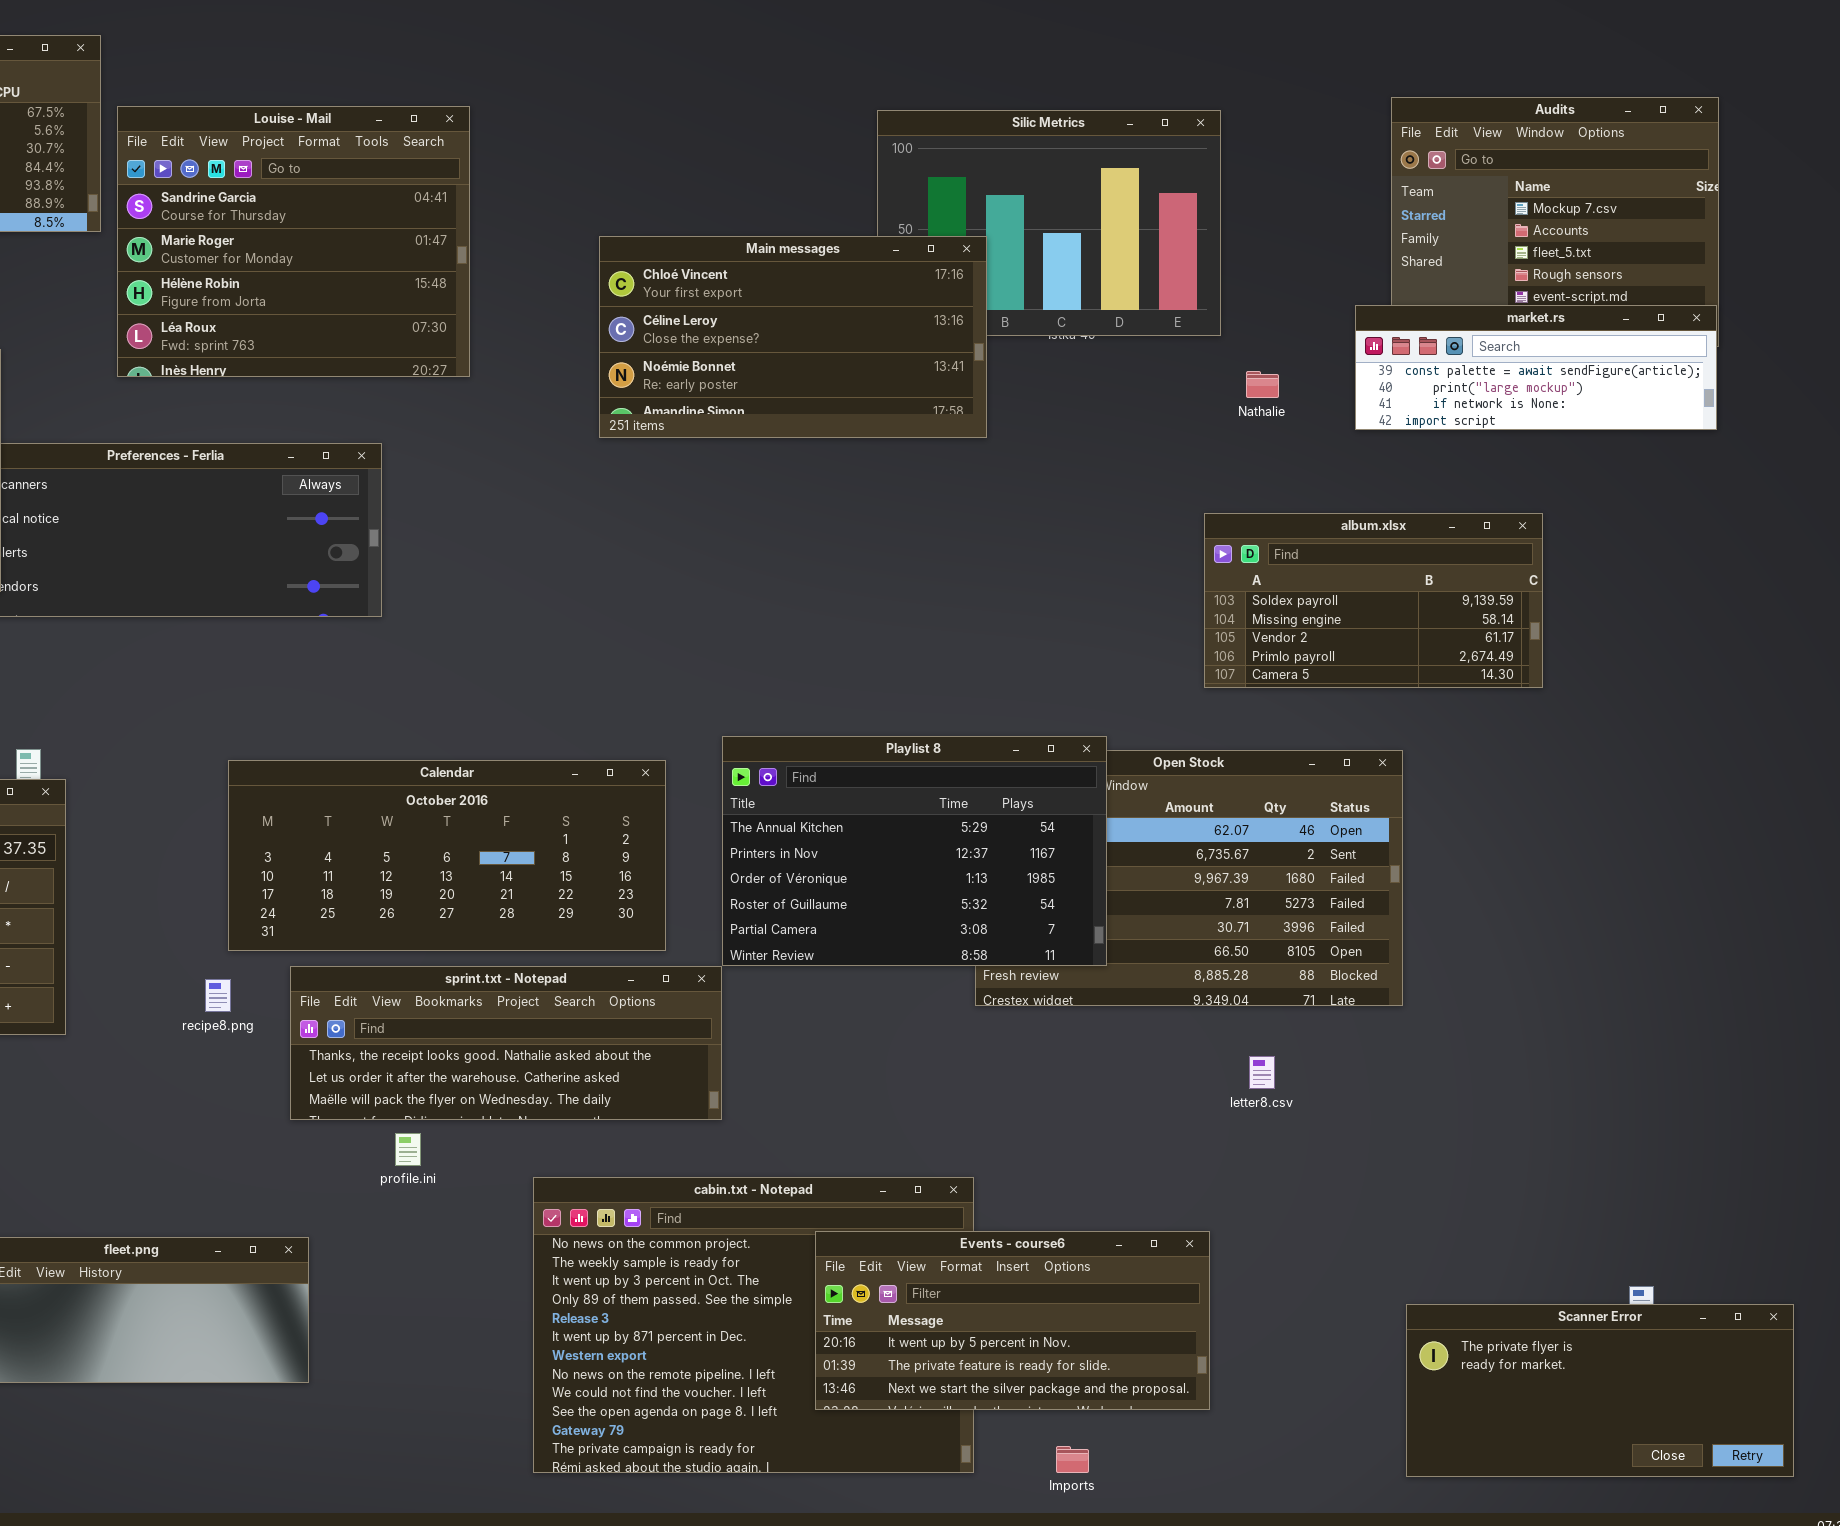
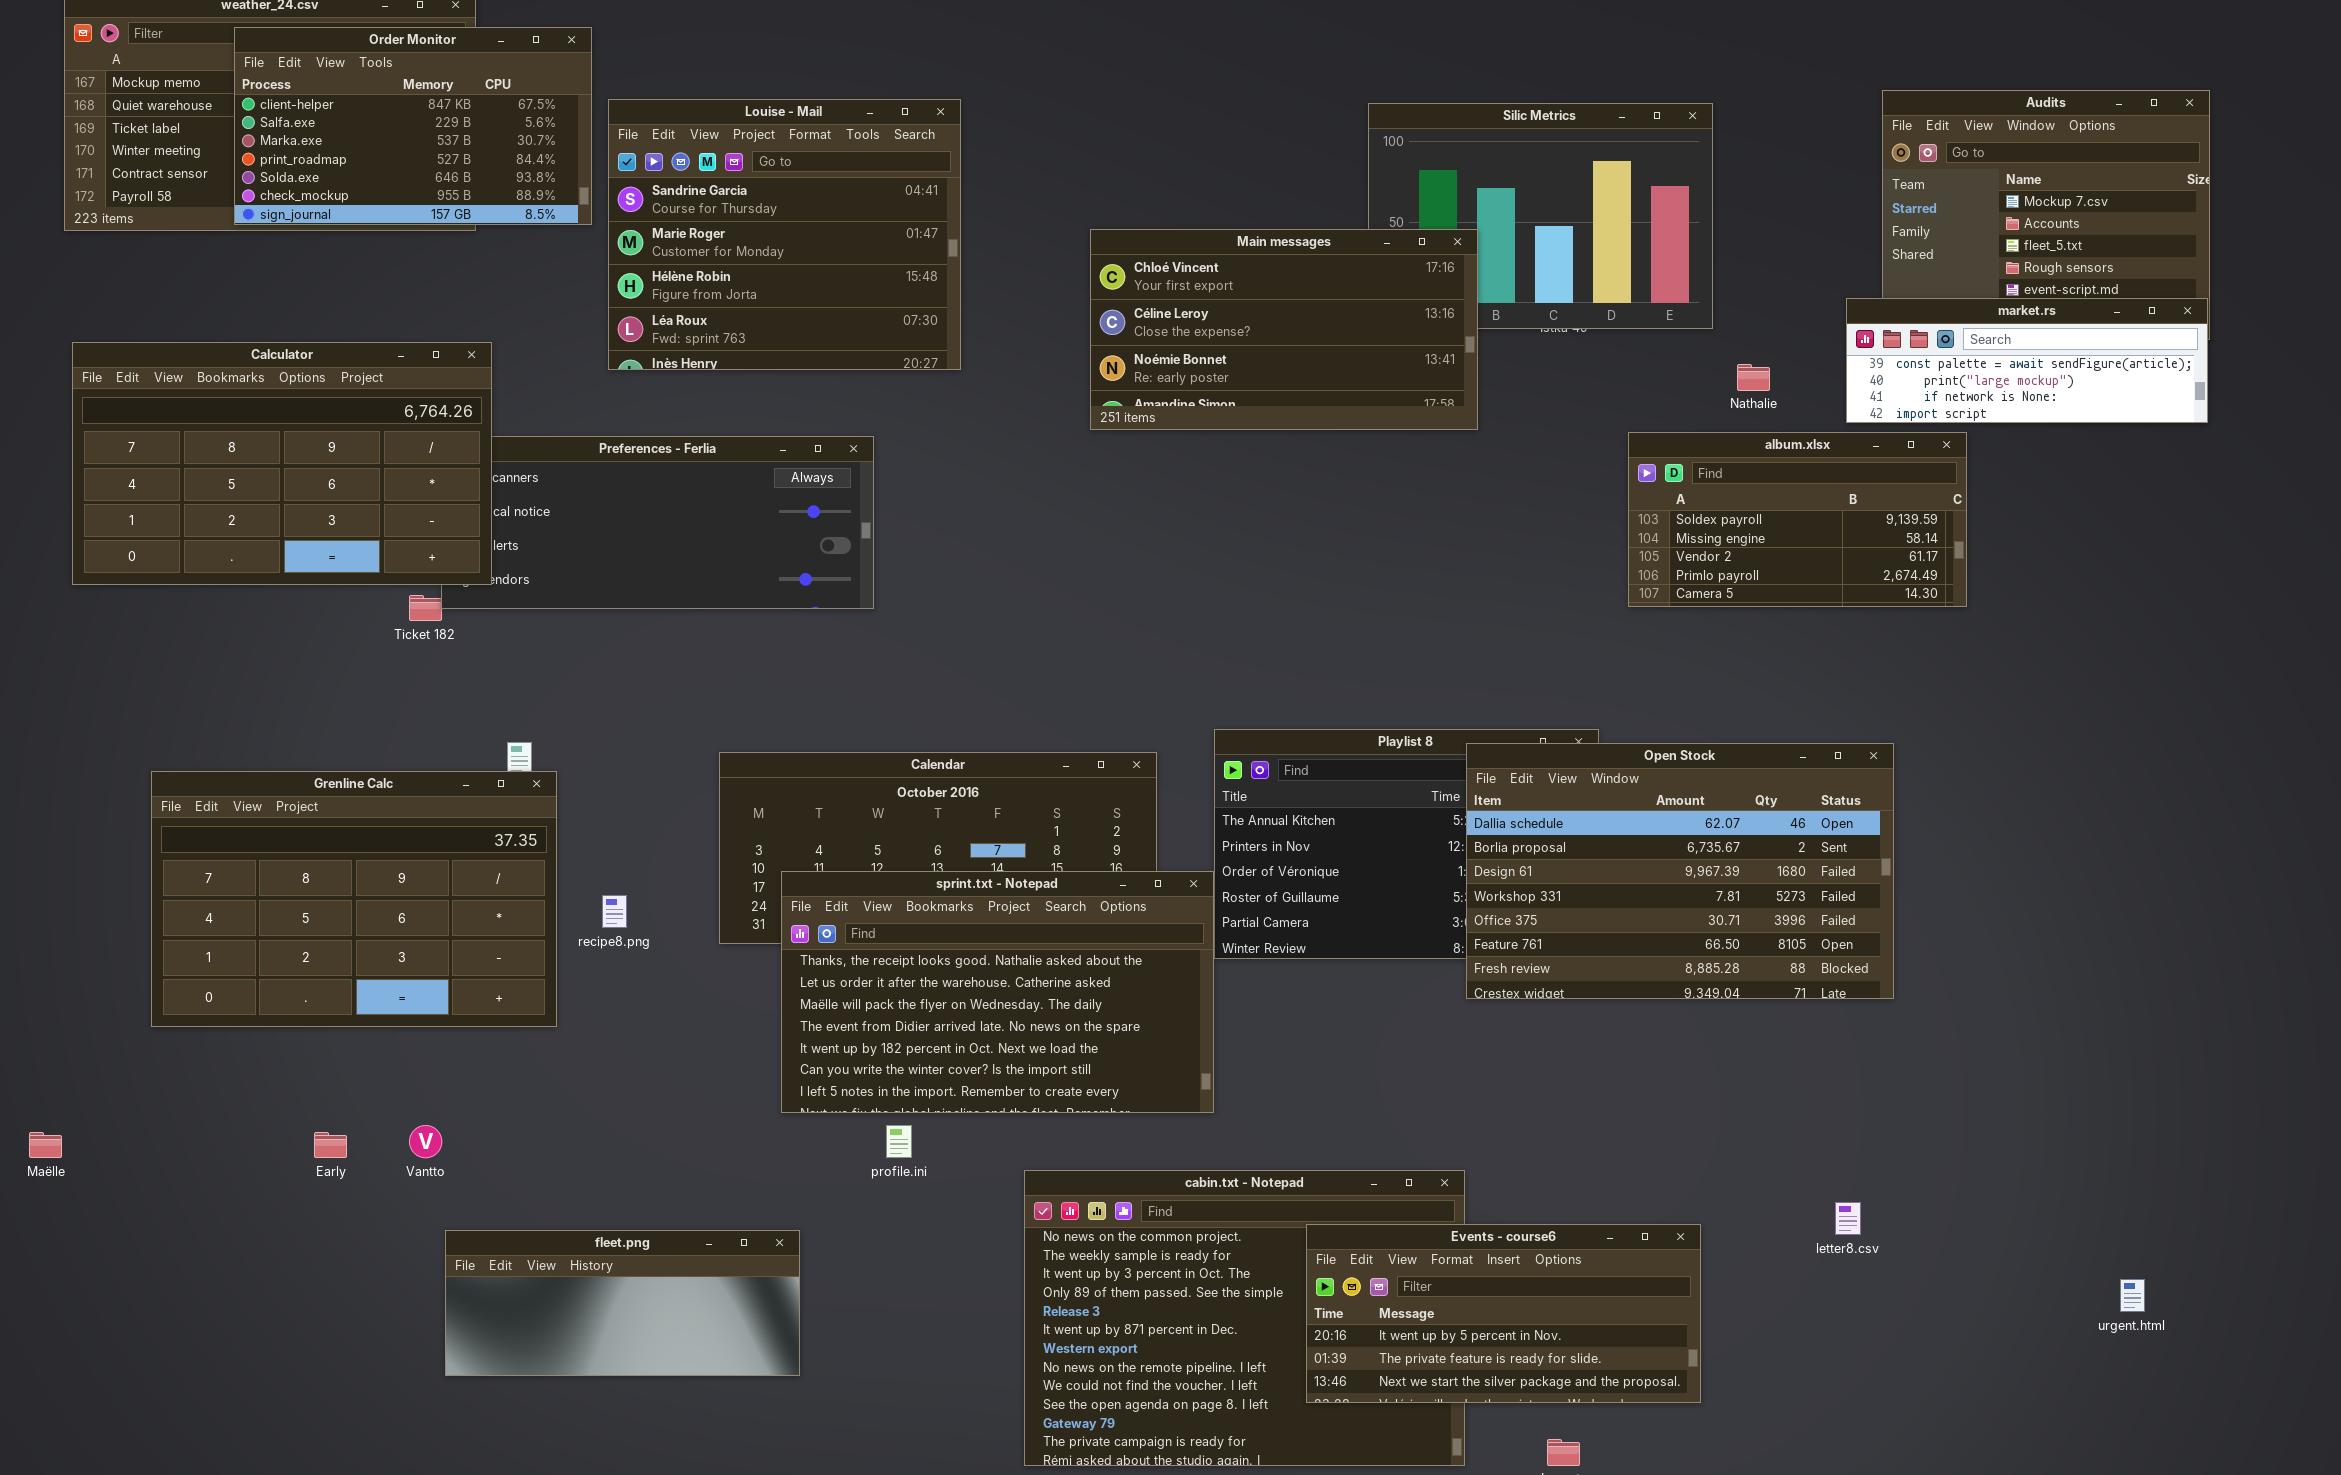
album.xlsx: [1204,513,1543,688] -> [1628,432,1967,607], moved
Open Stock: [975,750,1403,1006] -> [1466,743,1894,999], raised
sprint.txt - Notepad: [290,966,722,1120] -> [781,871,1214,1113], resized
recipe8.png: [205,979,231,1012] -> [602,895,627,928], moved
letter8.csv: [1249,1056,1275,1089] -> [1835,1202,1861,1235], moved
Scanner Error: [1406,1304,1794,1477] -> none, closed

